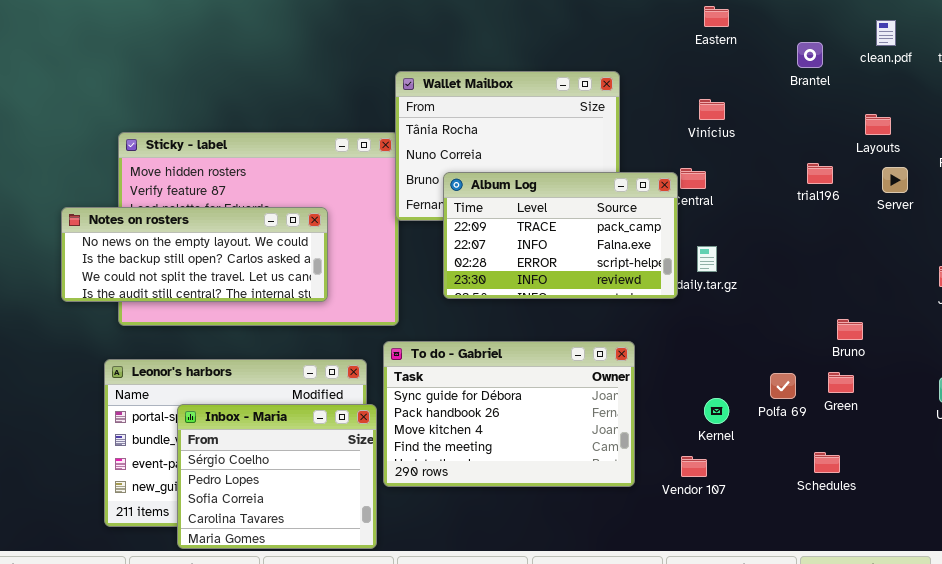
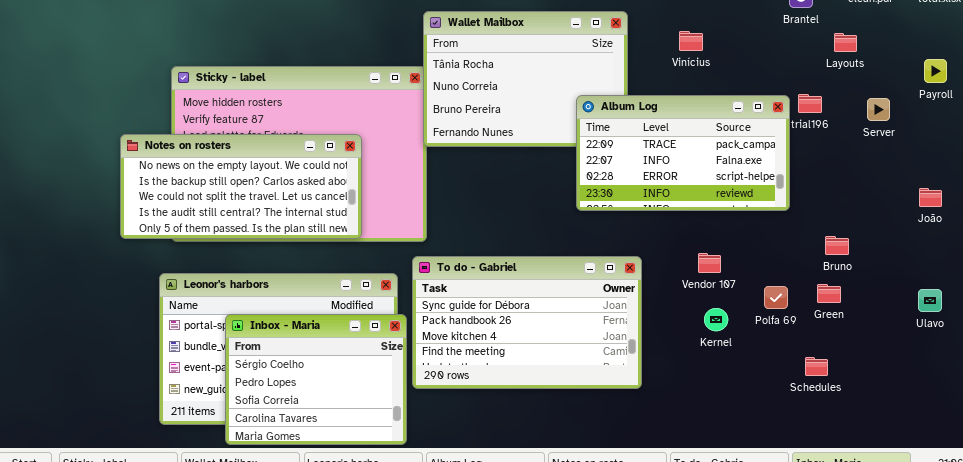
Vinícius: [699,99,725,120] -> [679,31,703,51], moved
Layouts: [865,114,891,135] -> [834,33,857,52], moved
Album Log: [443,172,678,299] -> [576,95,790,211], moved
Notes on rosters: [61,207,328,302] -> [120,134,362,239], resized
Vendor 107: [681,456,707,477] -> [698,253,721,273], moved

